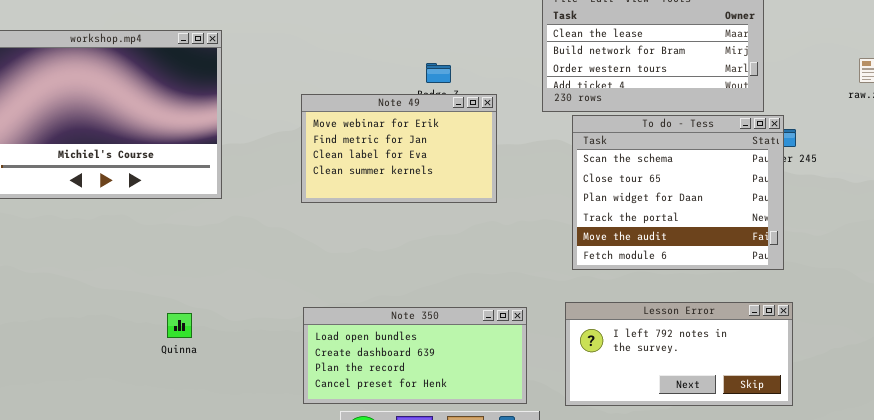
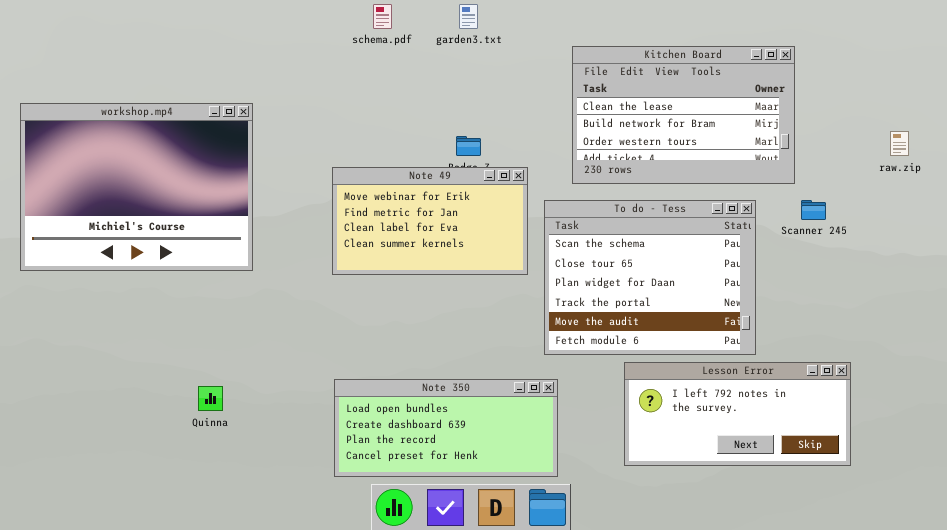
To do - Tess: [572,115,784,270] -> [544,200,756,355], moved
Lesson Error: [565,302,793,406] -> [624,362,851,466], moved

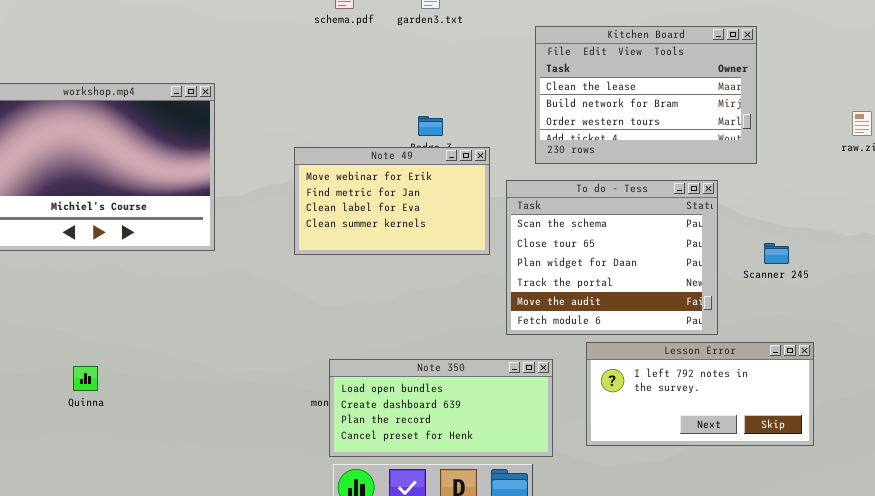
Scanner 245: [801,200,826,220] -> [764,243,789,264], moved
Note 350: [334,379,558,477] -> [329,359,553,457], moved
Quinna: [198,386,223,411] -> [73,366,98,391], moved

